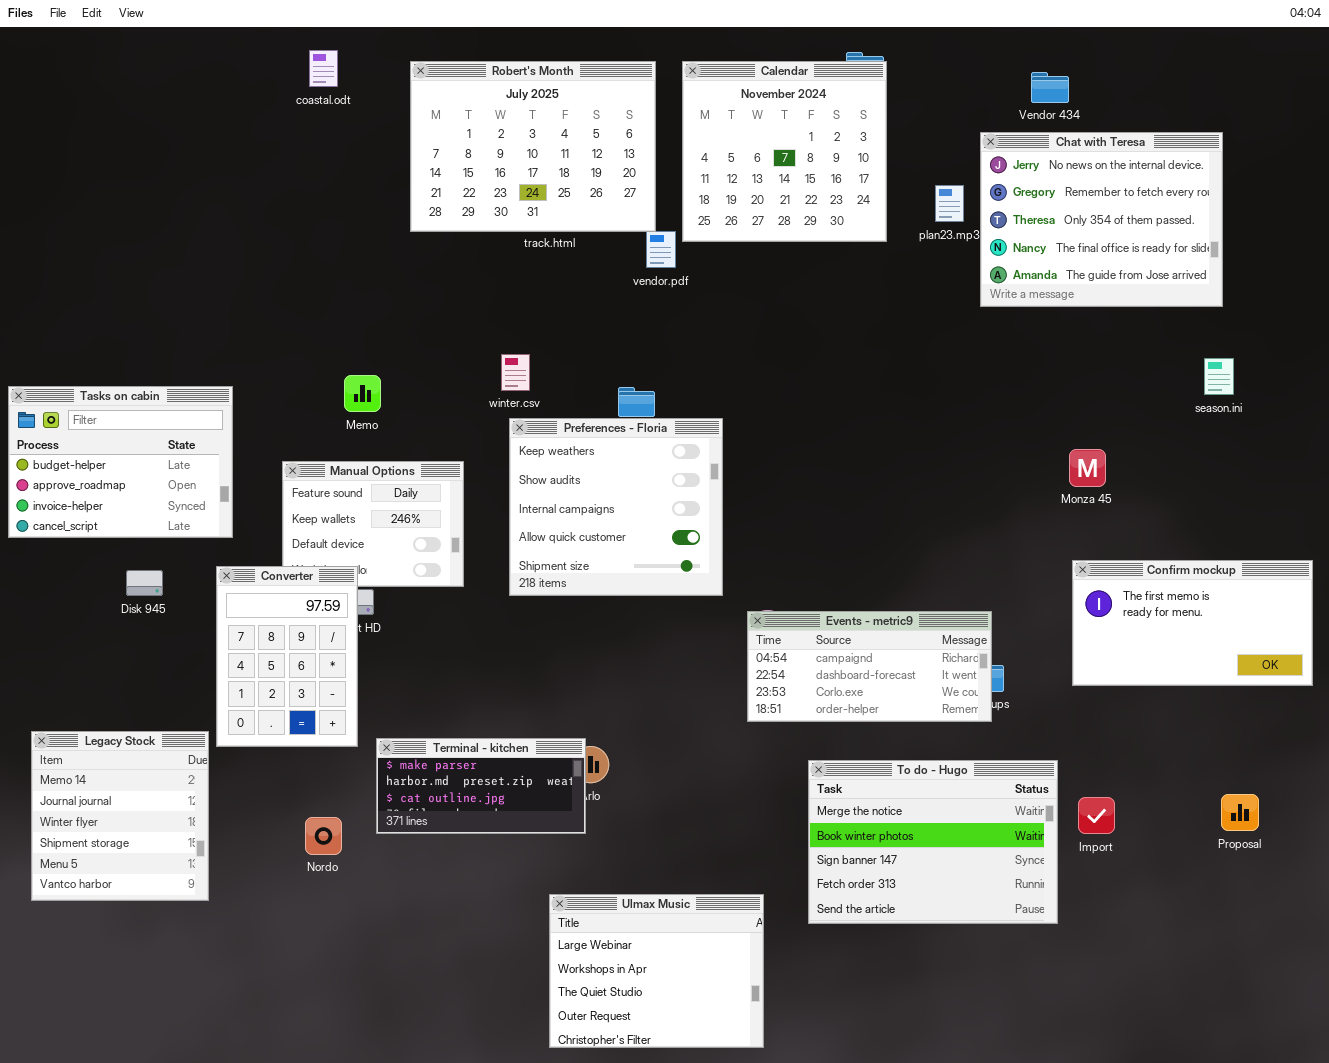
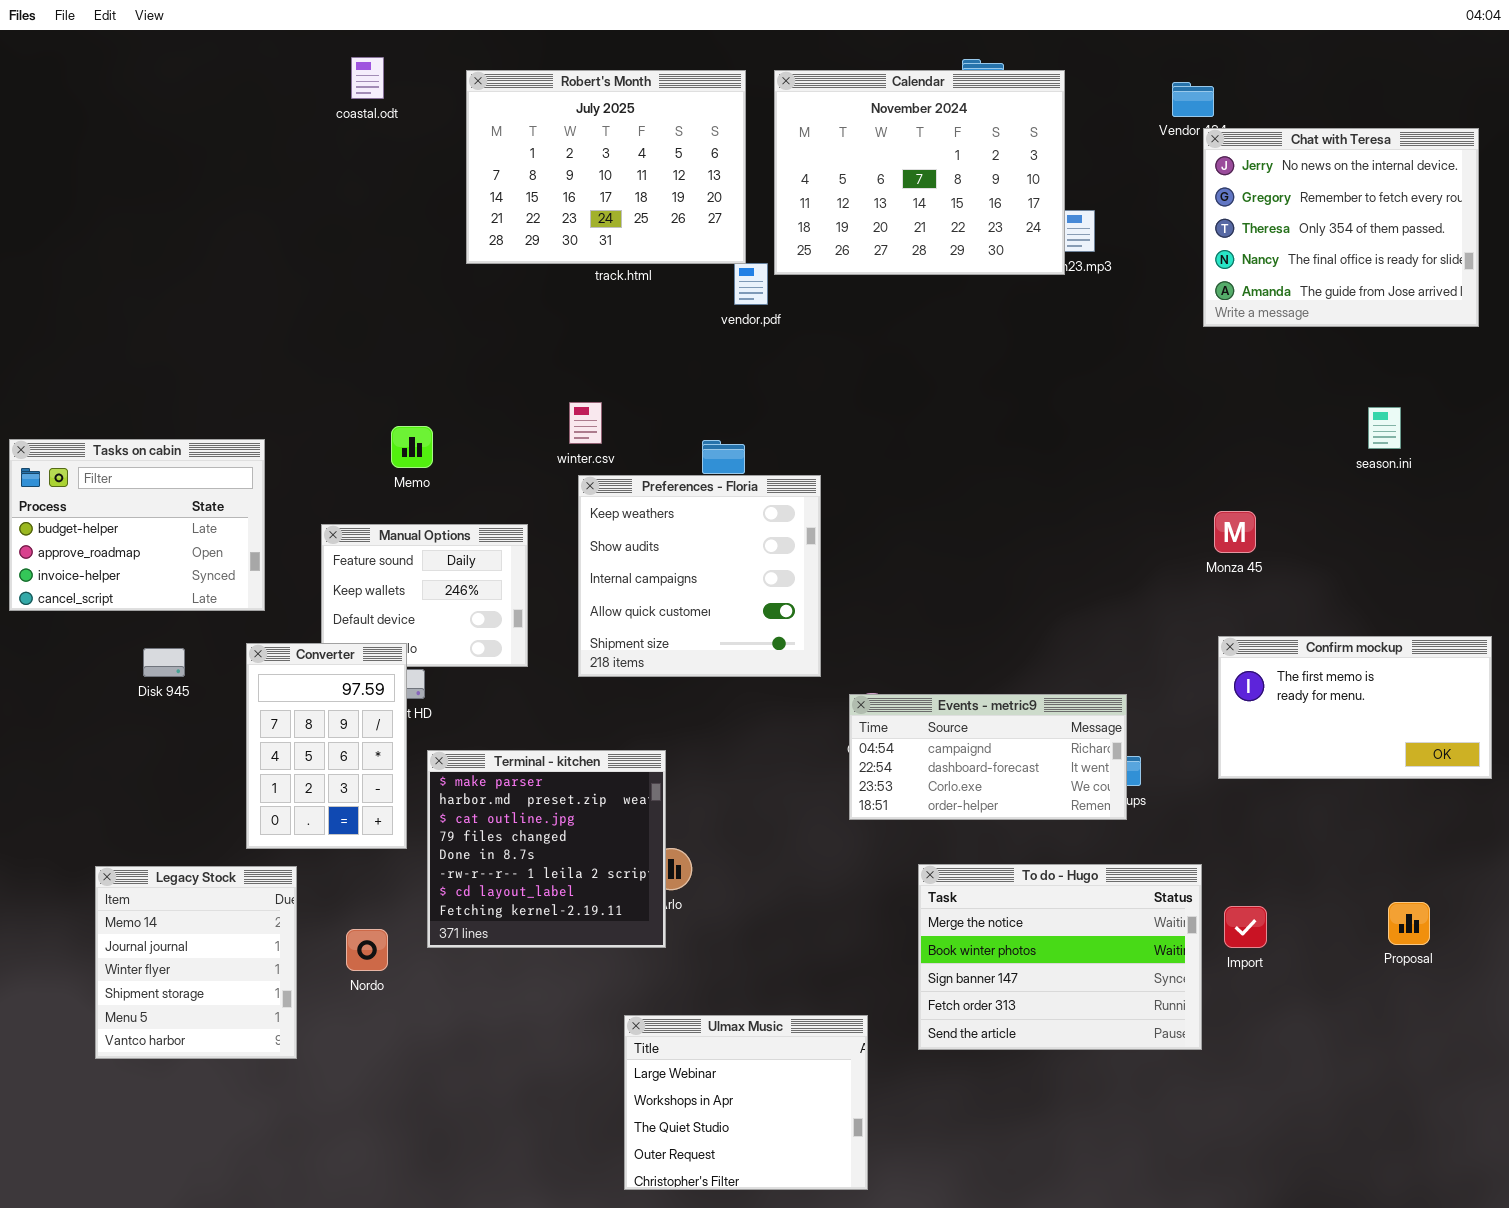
Calendar: [682,61,887,242] -> [774,70,1065,275], resized
Chat with Teresa: [980,132,1223,307] -> [1203,128,1479,327], moved
Legacy Stock: [31,731,209,901] -> [95,866,297,1059], moved
Terminal - kitchen: [376,738,586,834] -> [427,750,666,948], resized

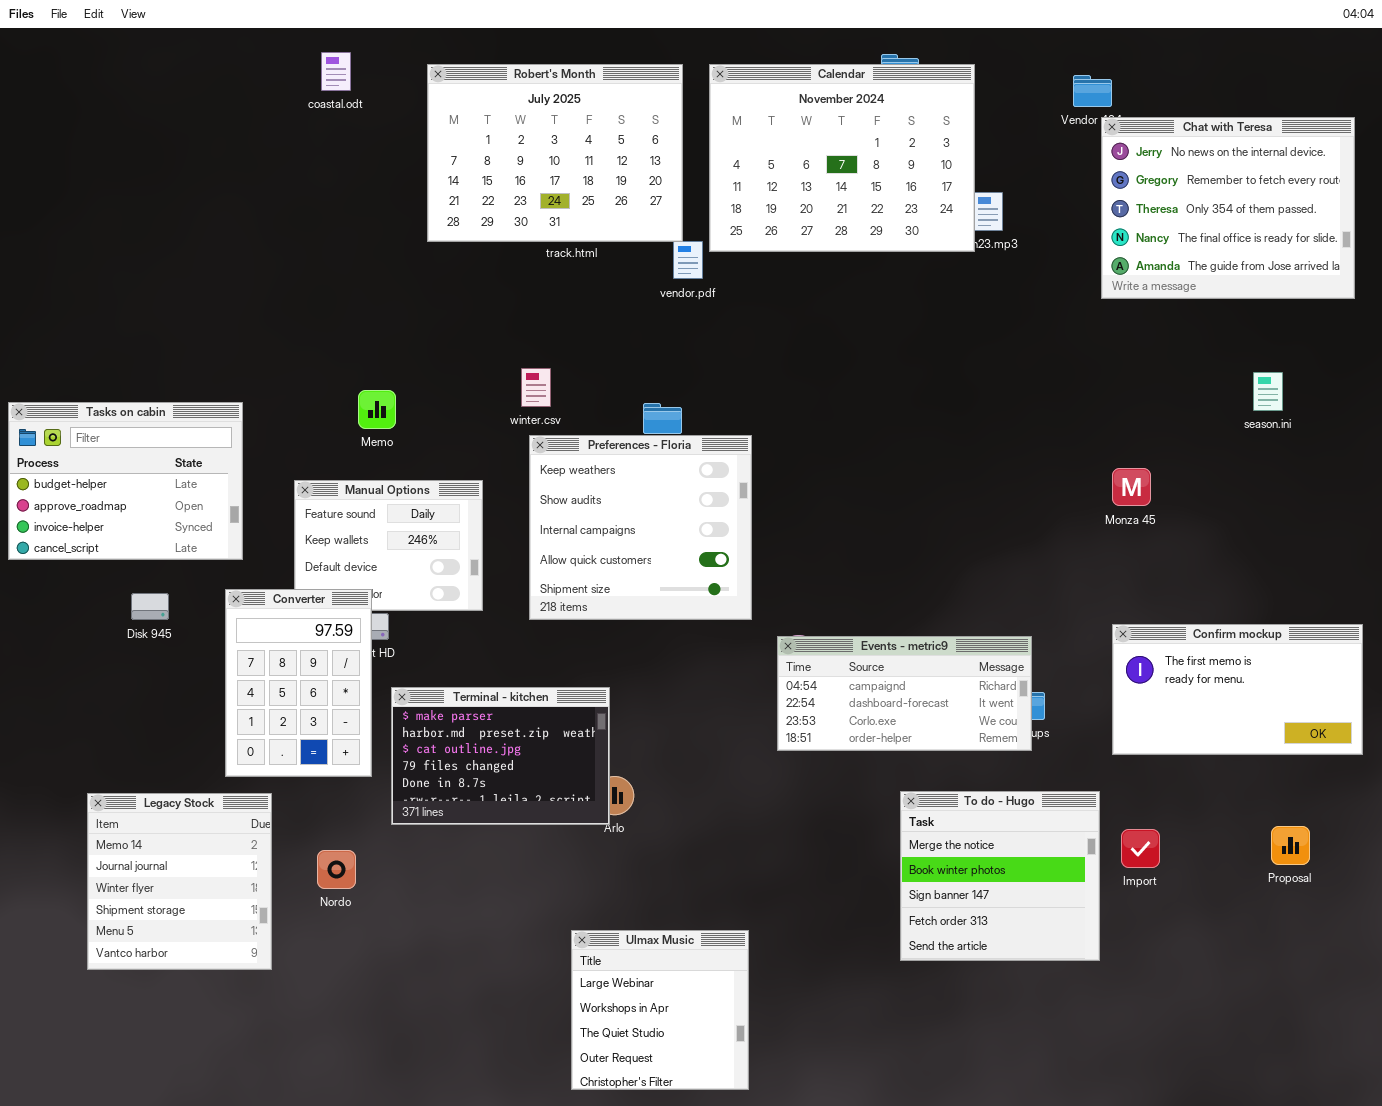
Confirm mockup: [1218,636,1492,779] -> [1112,624,1363,755], moved
Terminal - kitchen: [427,750,666,948] -> [391,687,610,825], resized
To do - Hugo: [918,864,1202,1050] -> [900,791,1100,961], resized
Ulmax Music: [624,1015,868,1190] -> [571,930,749,1090], resized

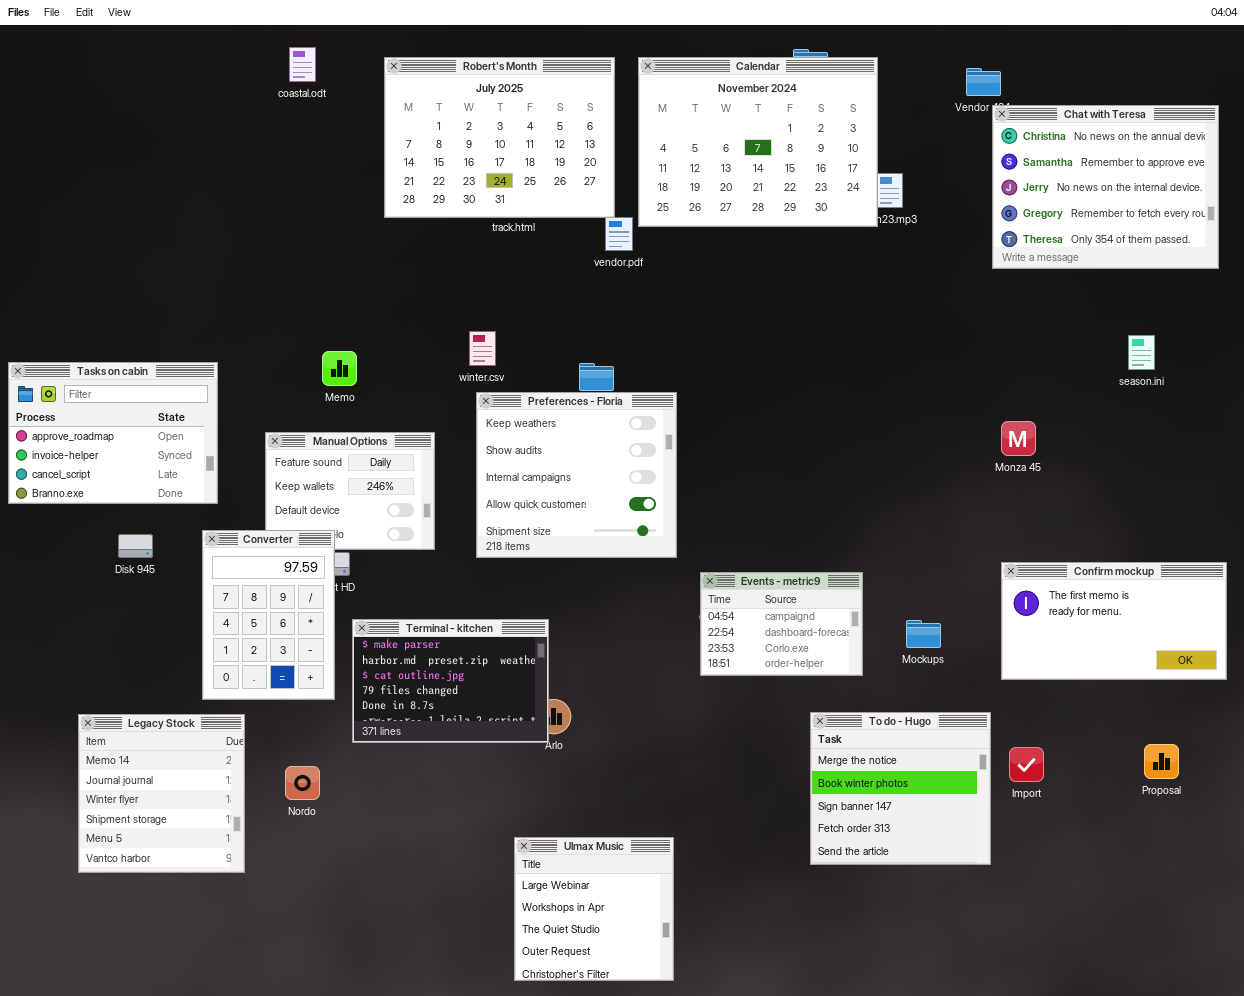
Chat with Teresa: [1101,117,1355,299] -> [992,105,1219,269], scrolled up 2 rows
Tasks on cabin: [8,402,243,560] -> [8,362,218,504], scrolled down 1 row
Events - metric9: [777,636,1032,751] -> [700,572,863,676], resized

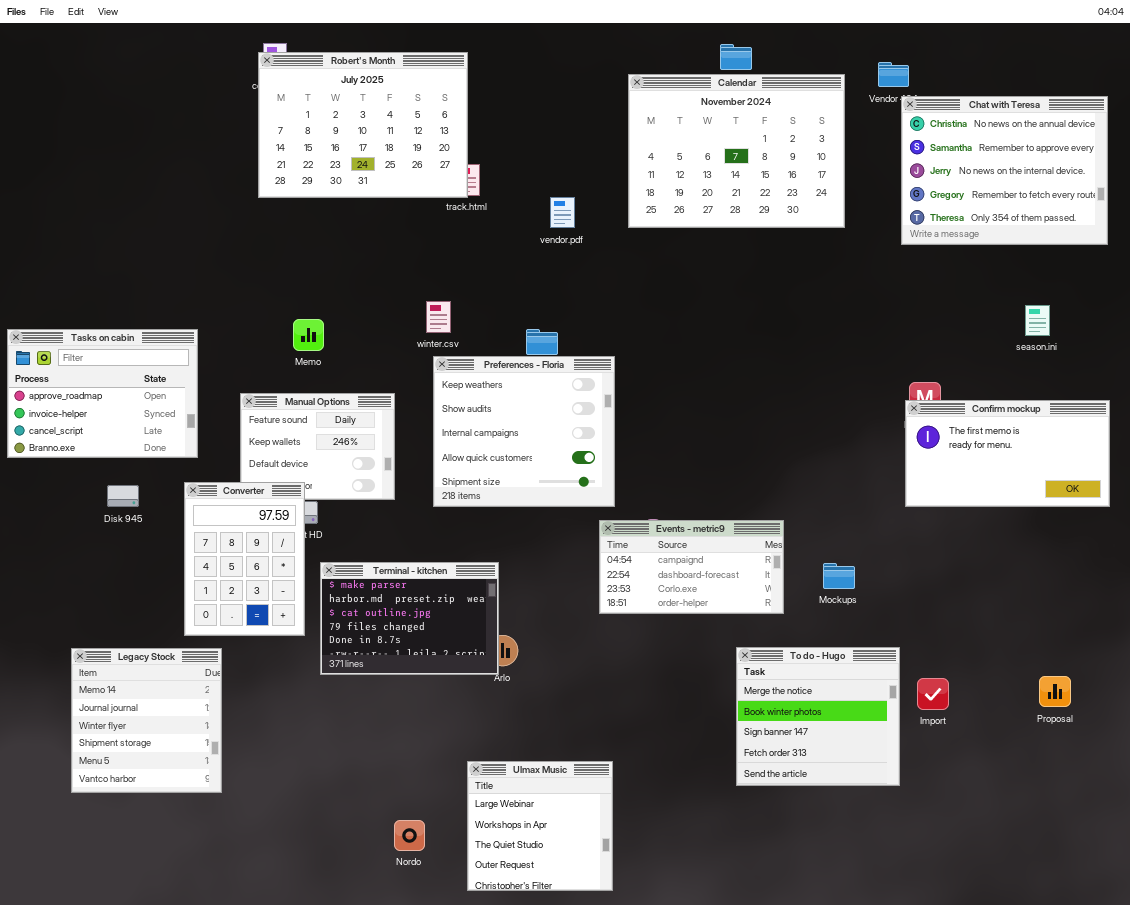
Robert's Month: [384,57,615,218] -> [258,52,468,198], moved
Calendar: [638,57,878,227] -> [628,74,845,228], moved
Confirm mockup: [1001,562,1227,680] -> [905,400,1110,507], moved
Events - metric9: [700,572,863,676] -> [599,520,784,614], resized
Nordo: [285,766,320,800] -> [394,820,425,851], moved

